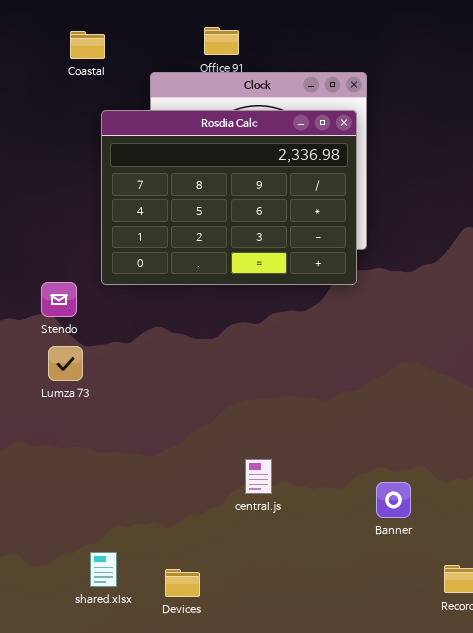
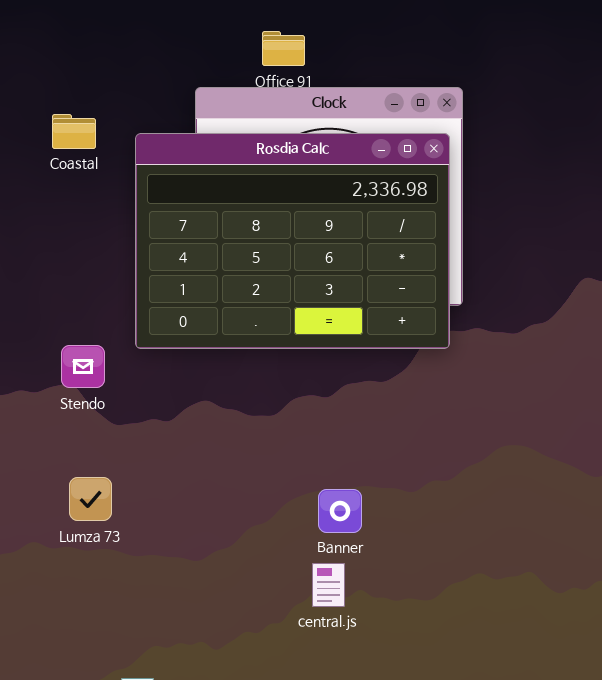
Coastal: [70,31,105,59] -> [52,114,96,149], moved
Lumza 73: [48,346,83,381] -> [69,477,112,521], moved
Banner: [376,482,411,518] -> [318,489,362,533], moved

